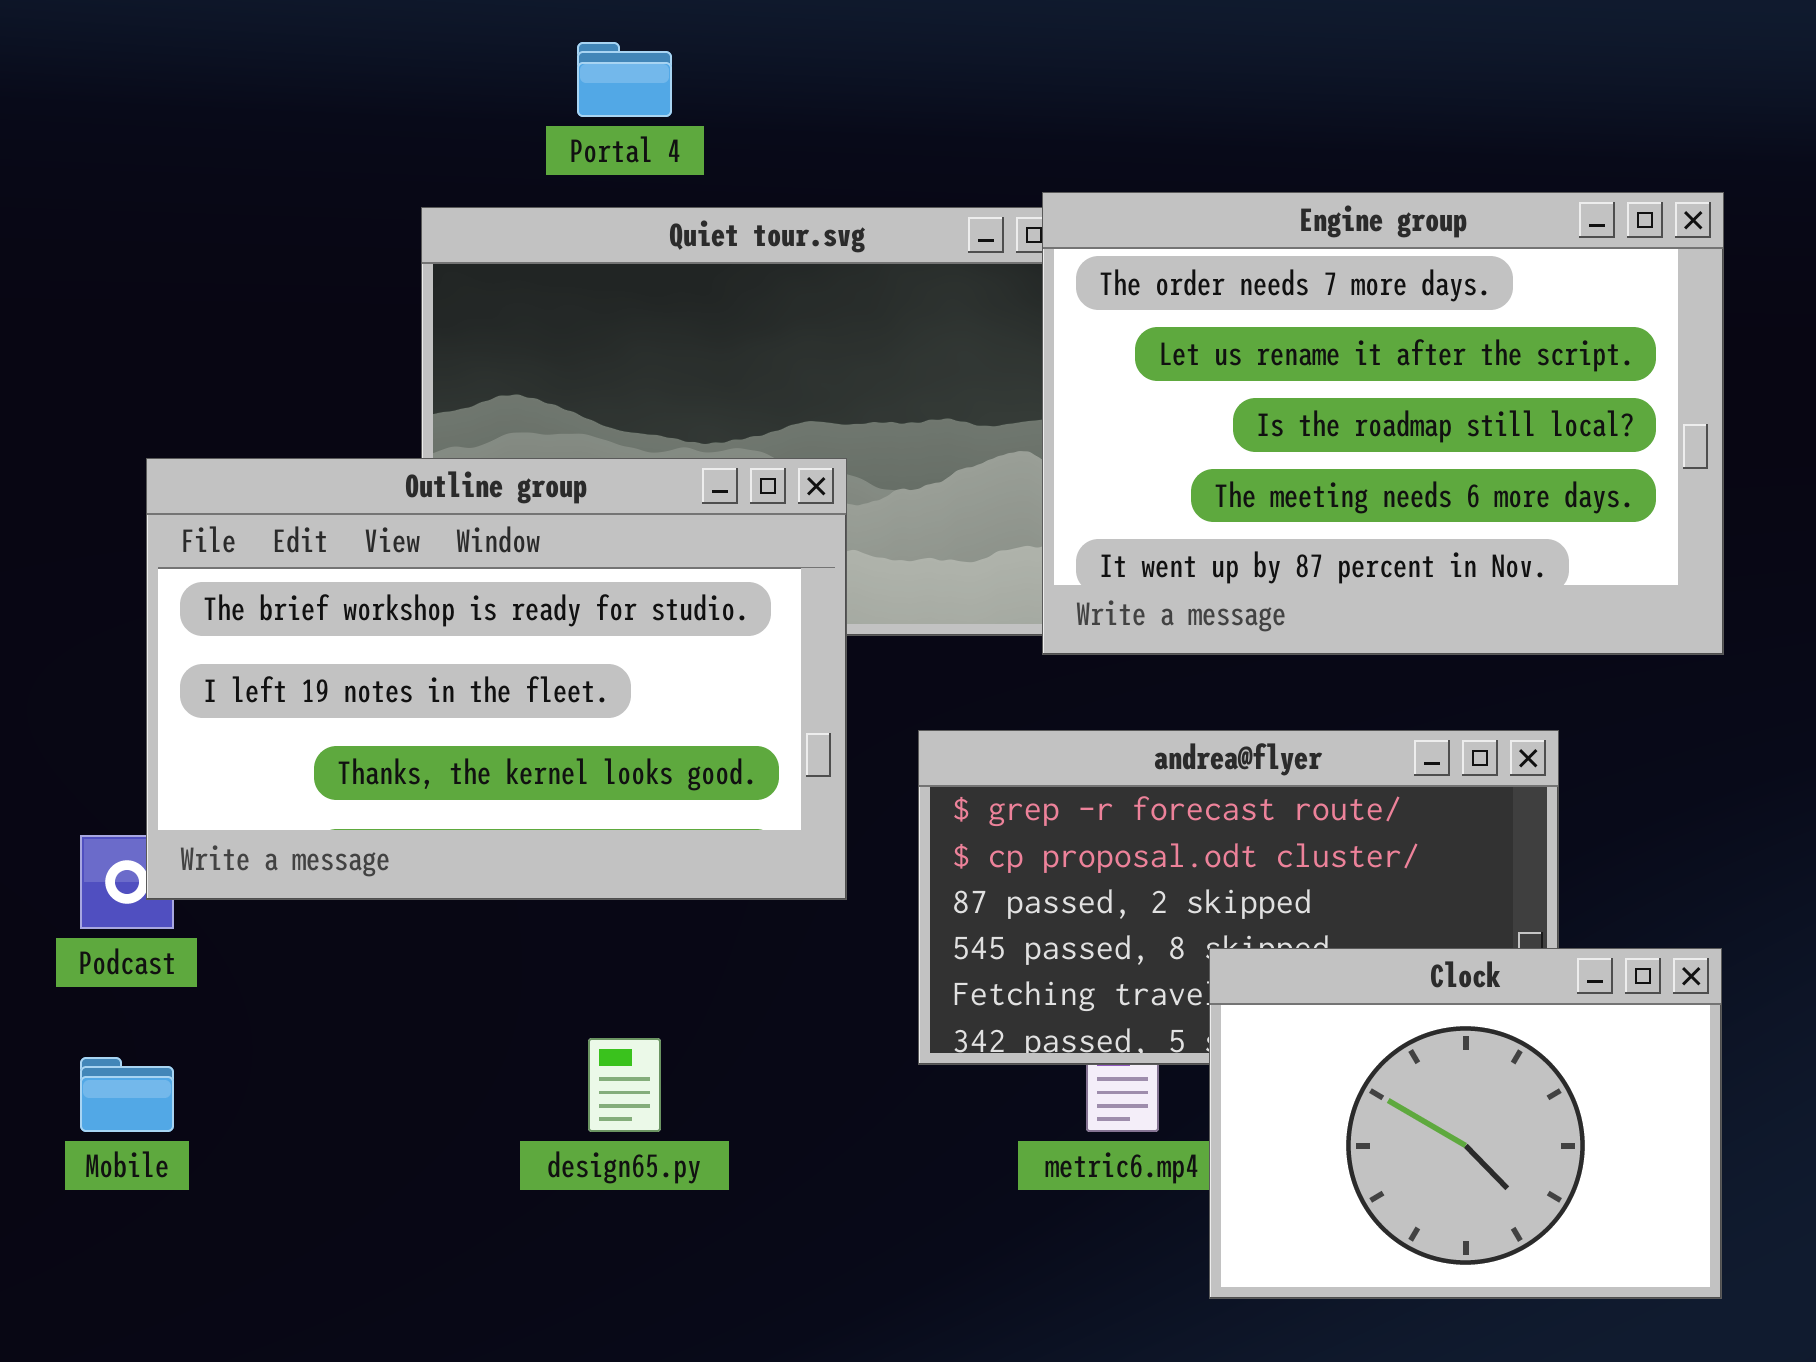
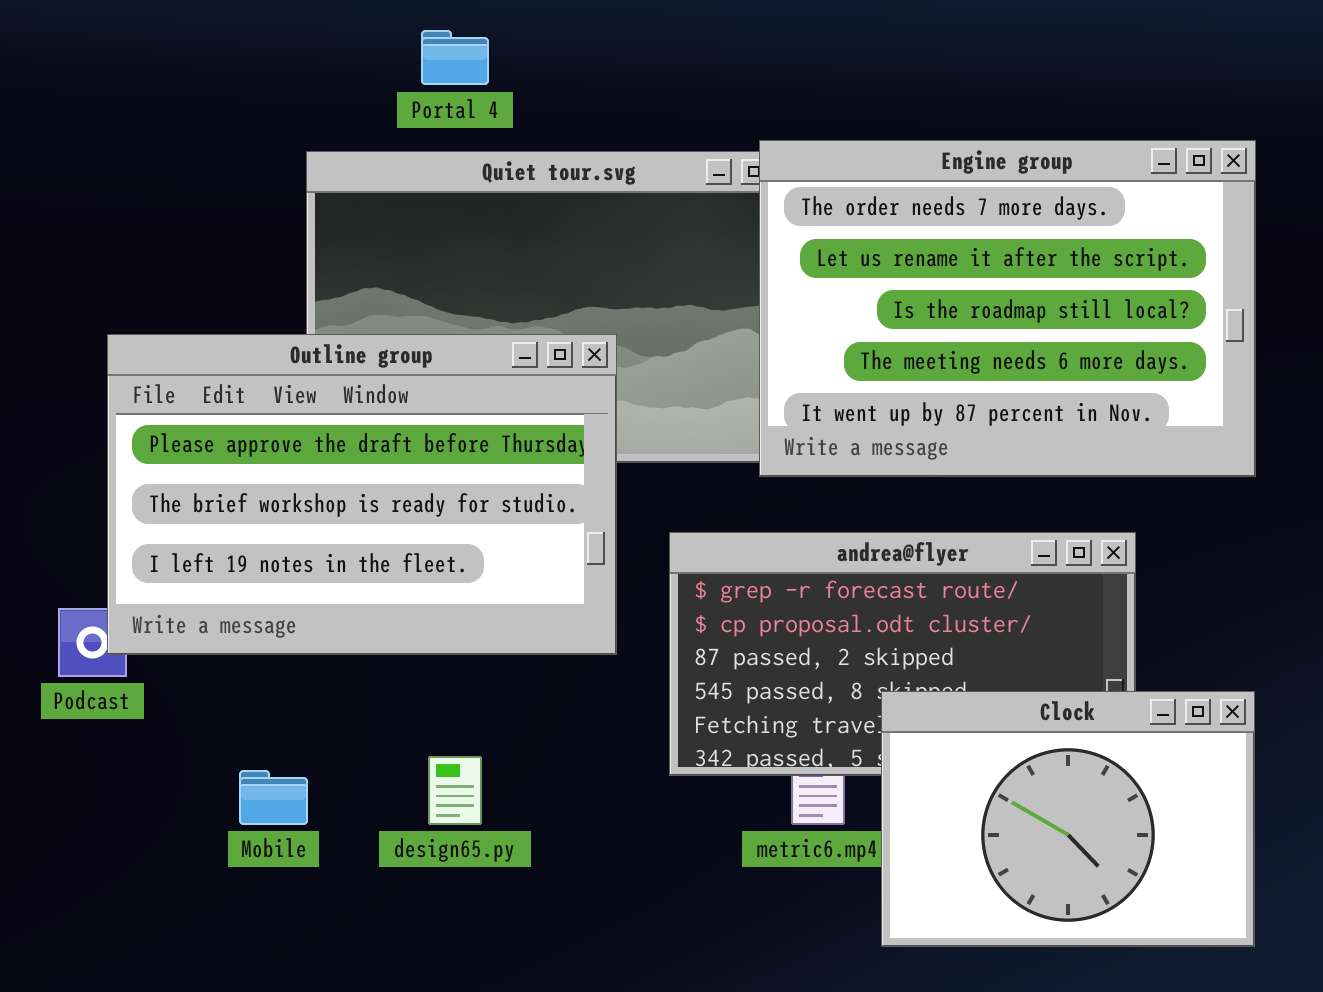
Outline group: [146,458,847,900] -> [107,334,617,655], scrolled up 1 row
Mobile: [80,1057,174,1132] -> [239,770,308,825], moved

